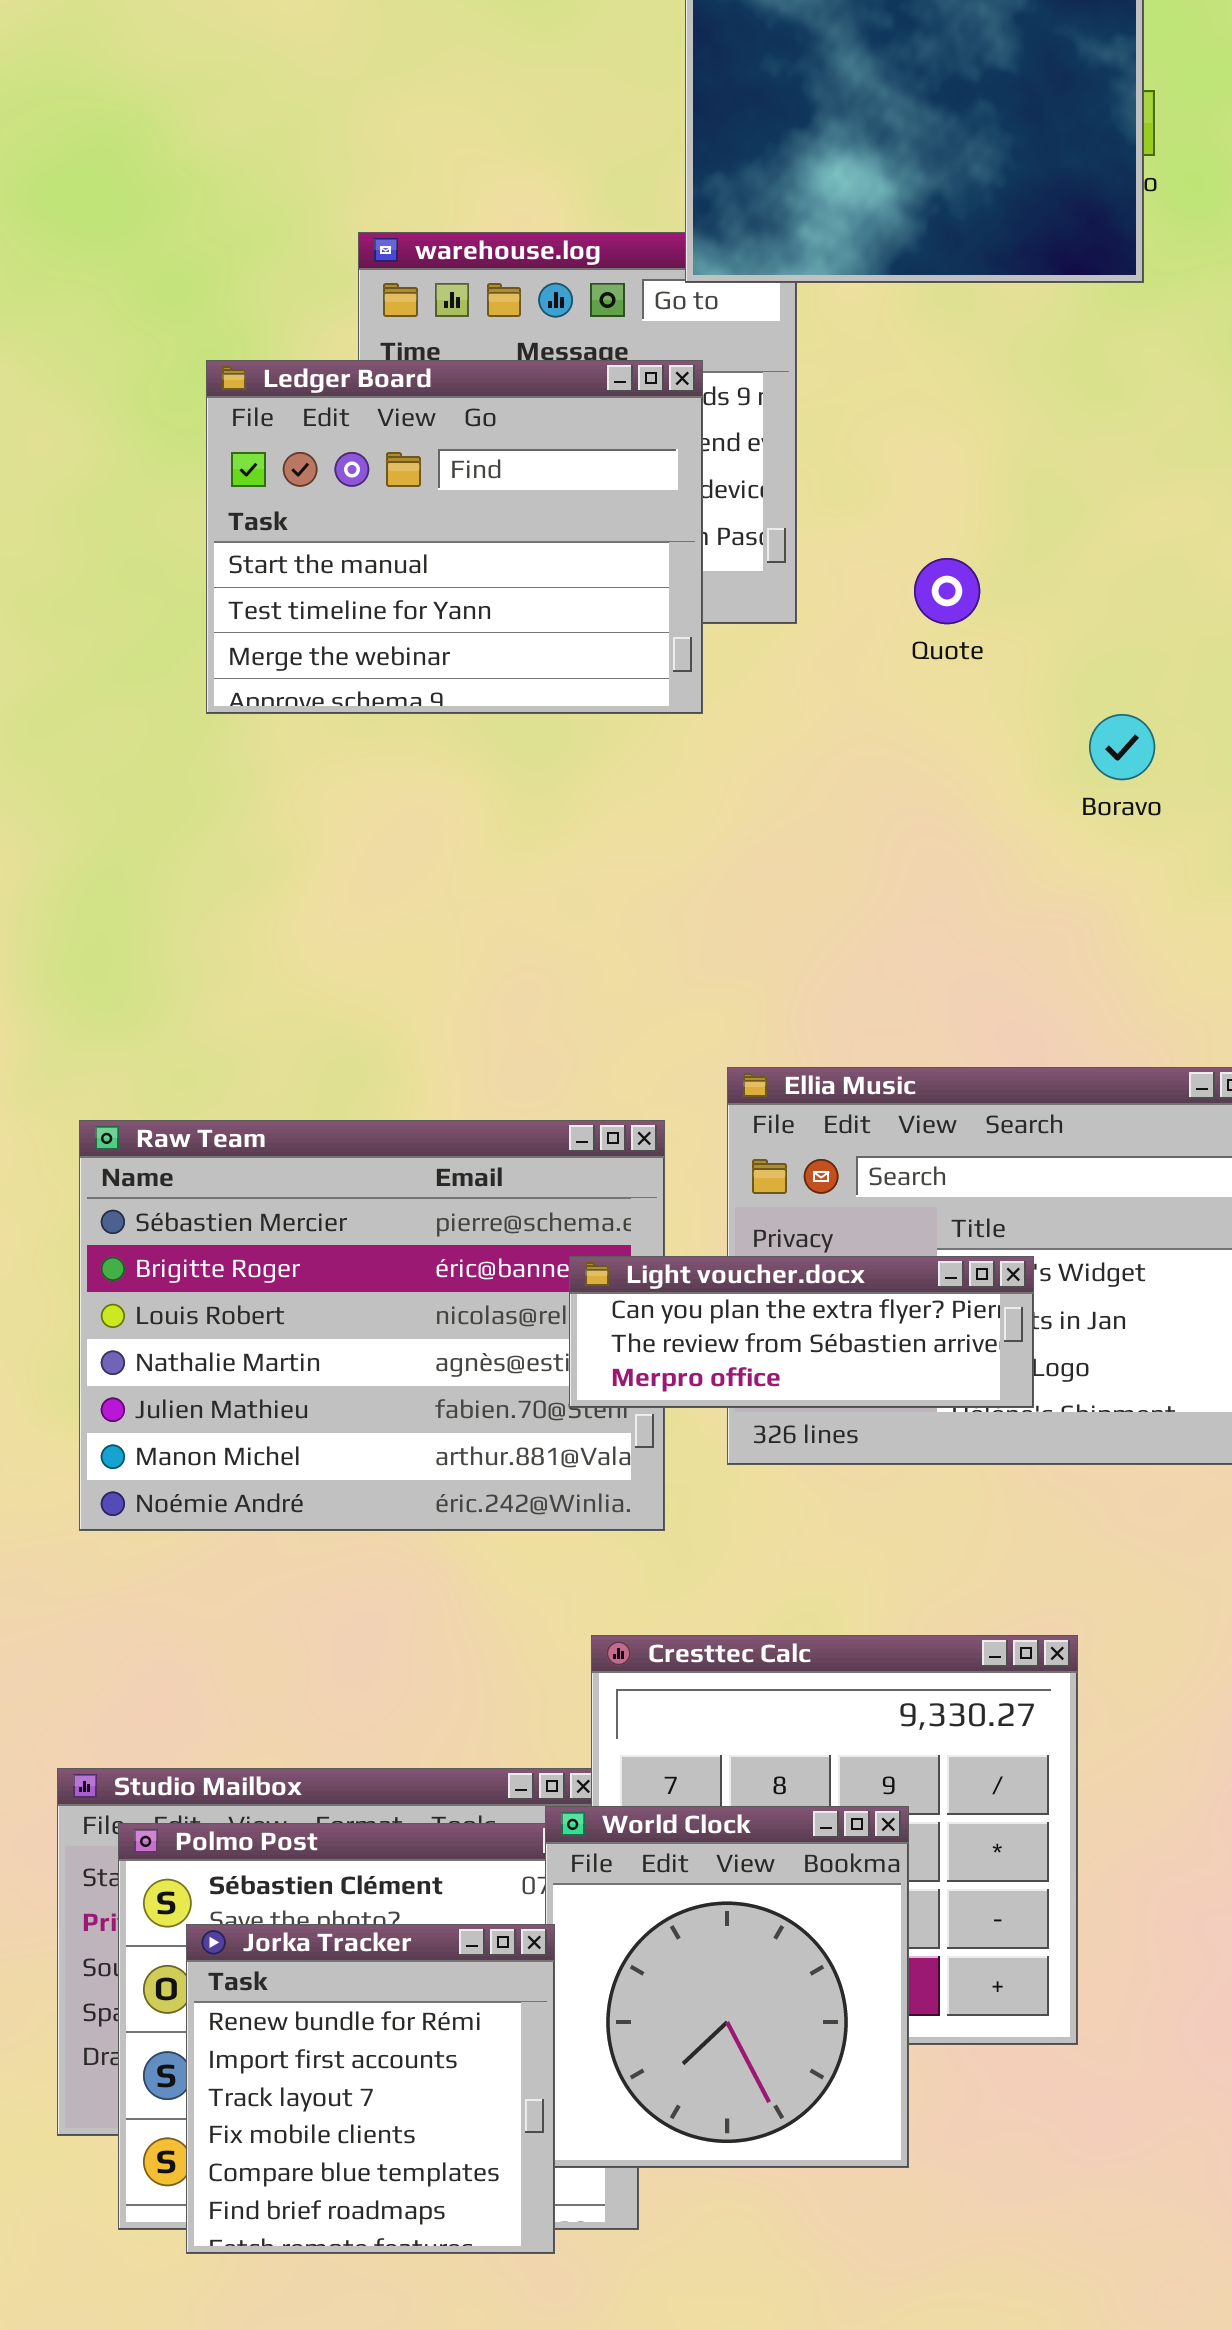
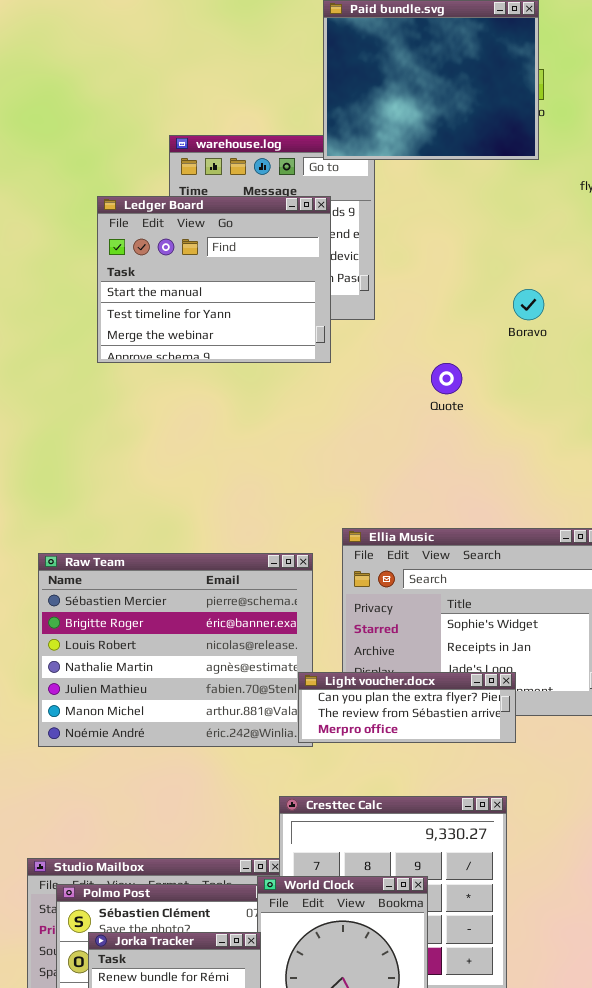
Quote: [914,558,980,624] -> [431,363,462,394], moved
Boravo: [1089,714,1155,780] -> [513,289,544,320], moved
Light voucher.docx: [569,1256,1034,1408] -> [298,672,516,743], moved

